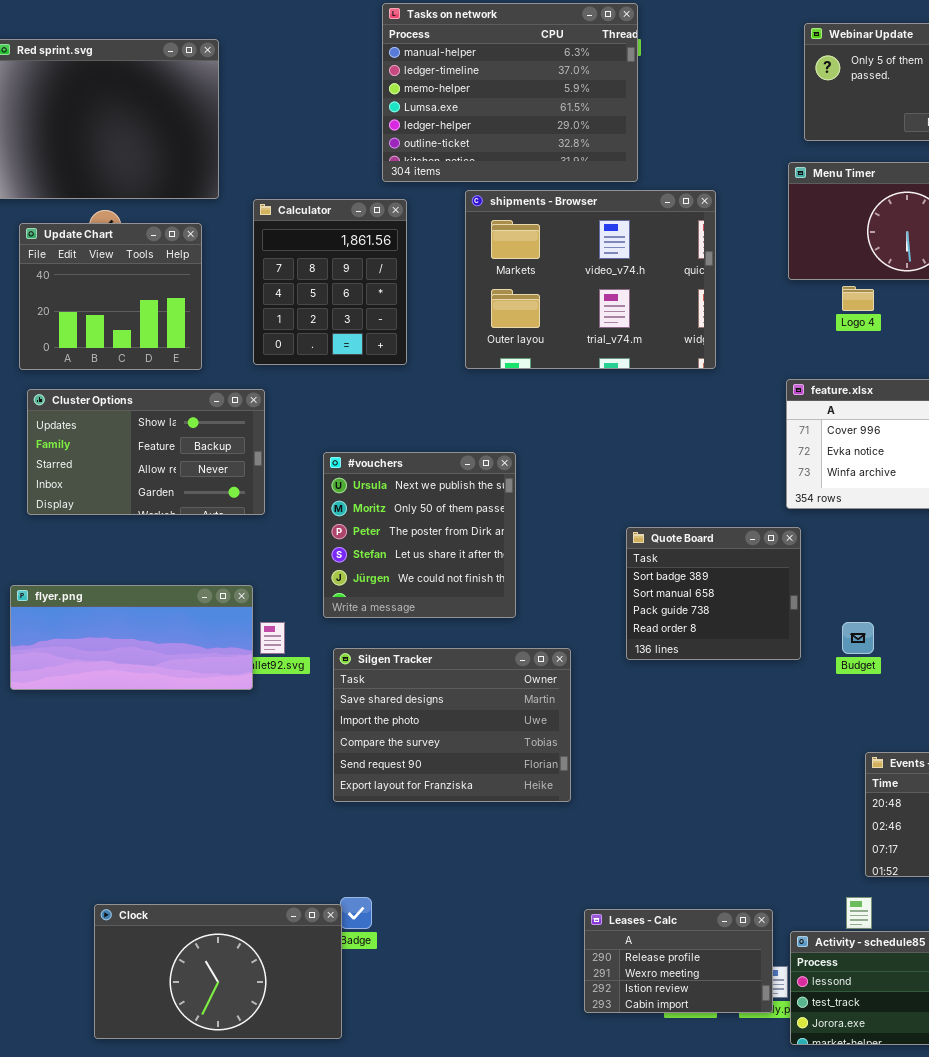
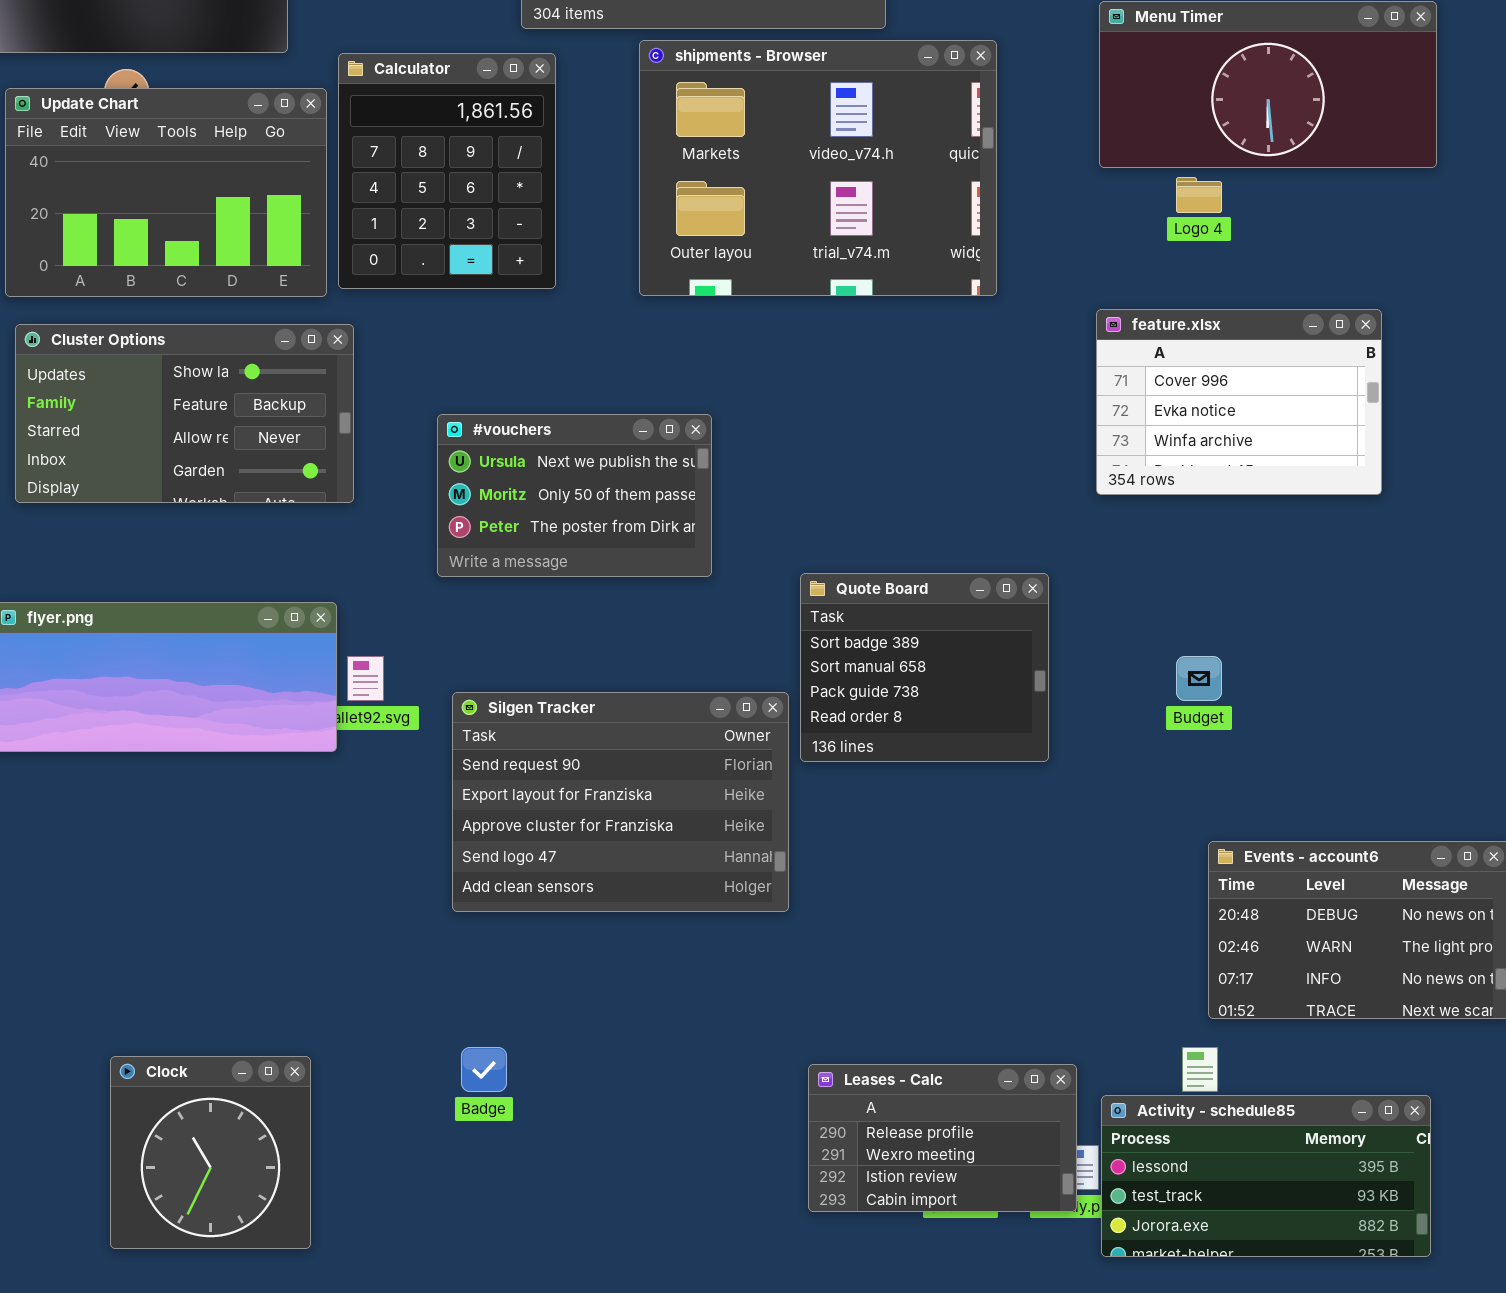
Update Chart: [19,223,202,370] -> [5,88,327,297], resized
#vouchers: [323,452,516,618] -> [437,414,712,577], resized
Quote Board: [626,527,801,660] -> [800,573,1049,762], moved
Silgen Tracker: [333,648,571,802] -> [452,692,789,912], scrolled down 3 rows
Clock: [94,904,342,1039] -> [110,1056,311,1249], resized

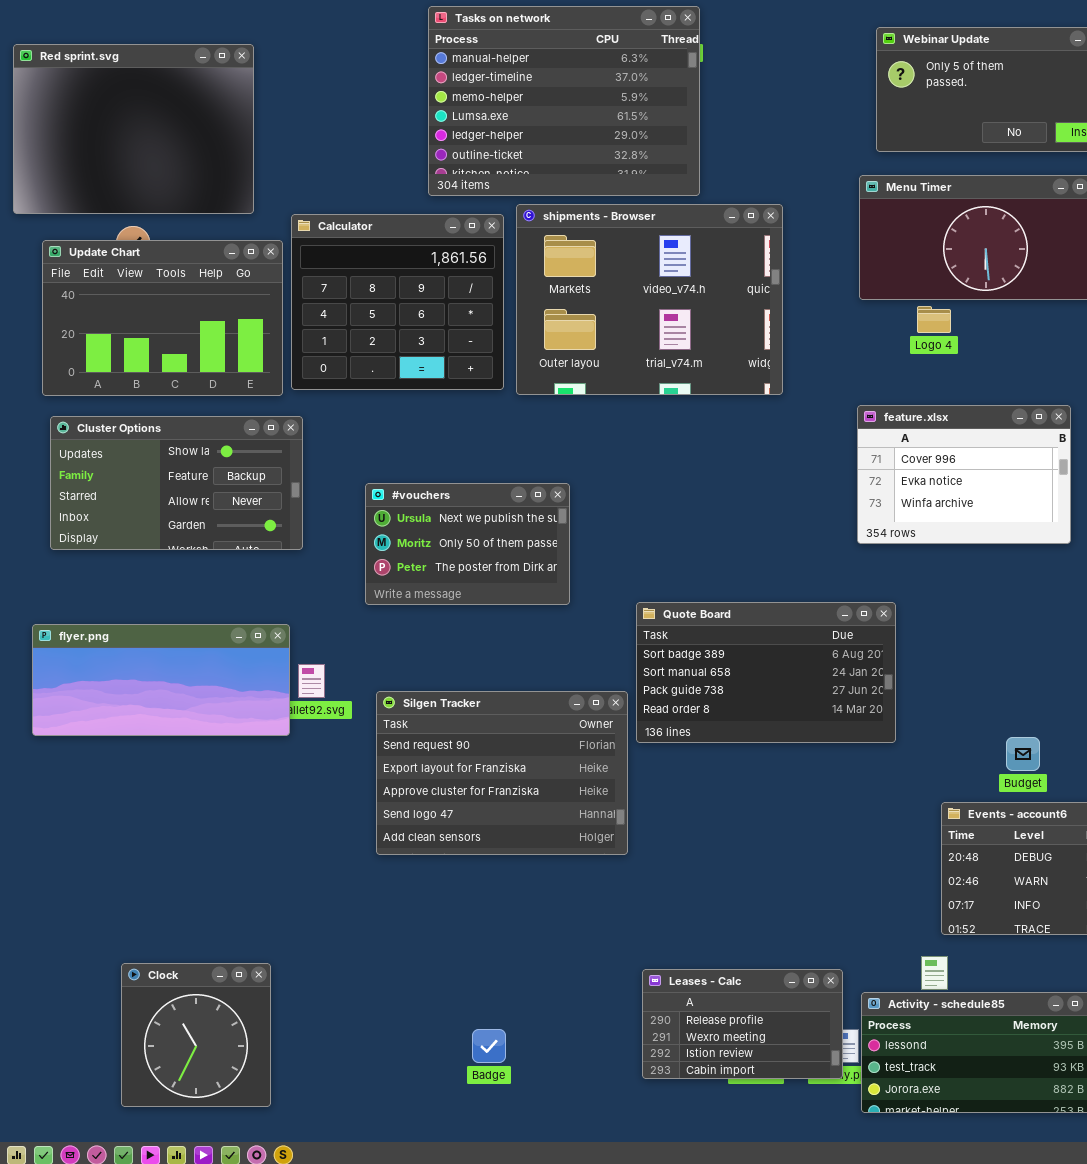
Calculator: [338,53,556,289] -> [291,214,504,390], resized
Quote Board: [800,573,1049,762] -> [636,602,896,743], resized
Budget: [1176,656,1222,701] -> [1006,737,1040,771], moved
Badge: [461,1047,507,1092] -> [472,1029,506,1063], moved

